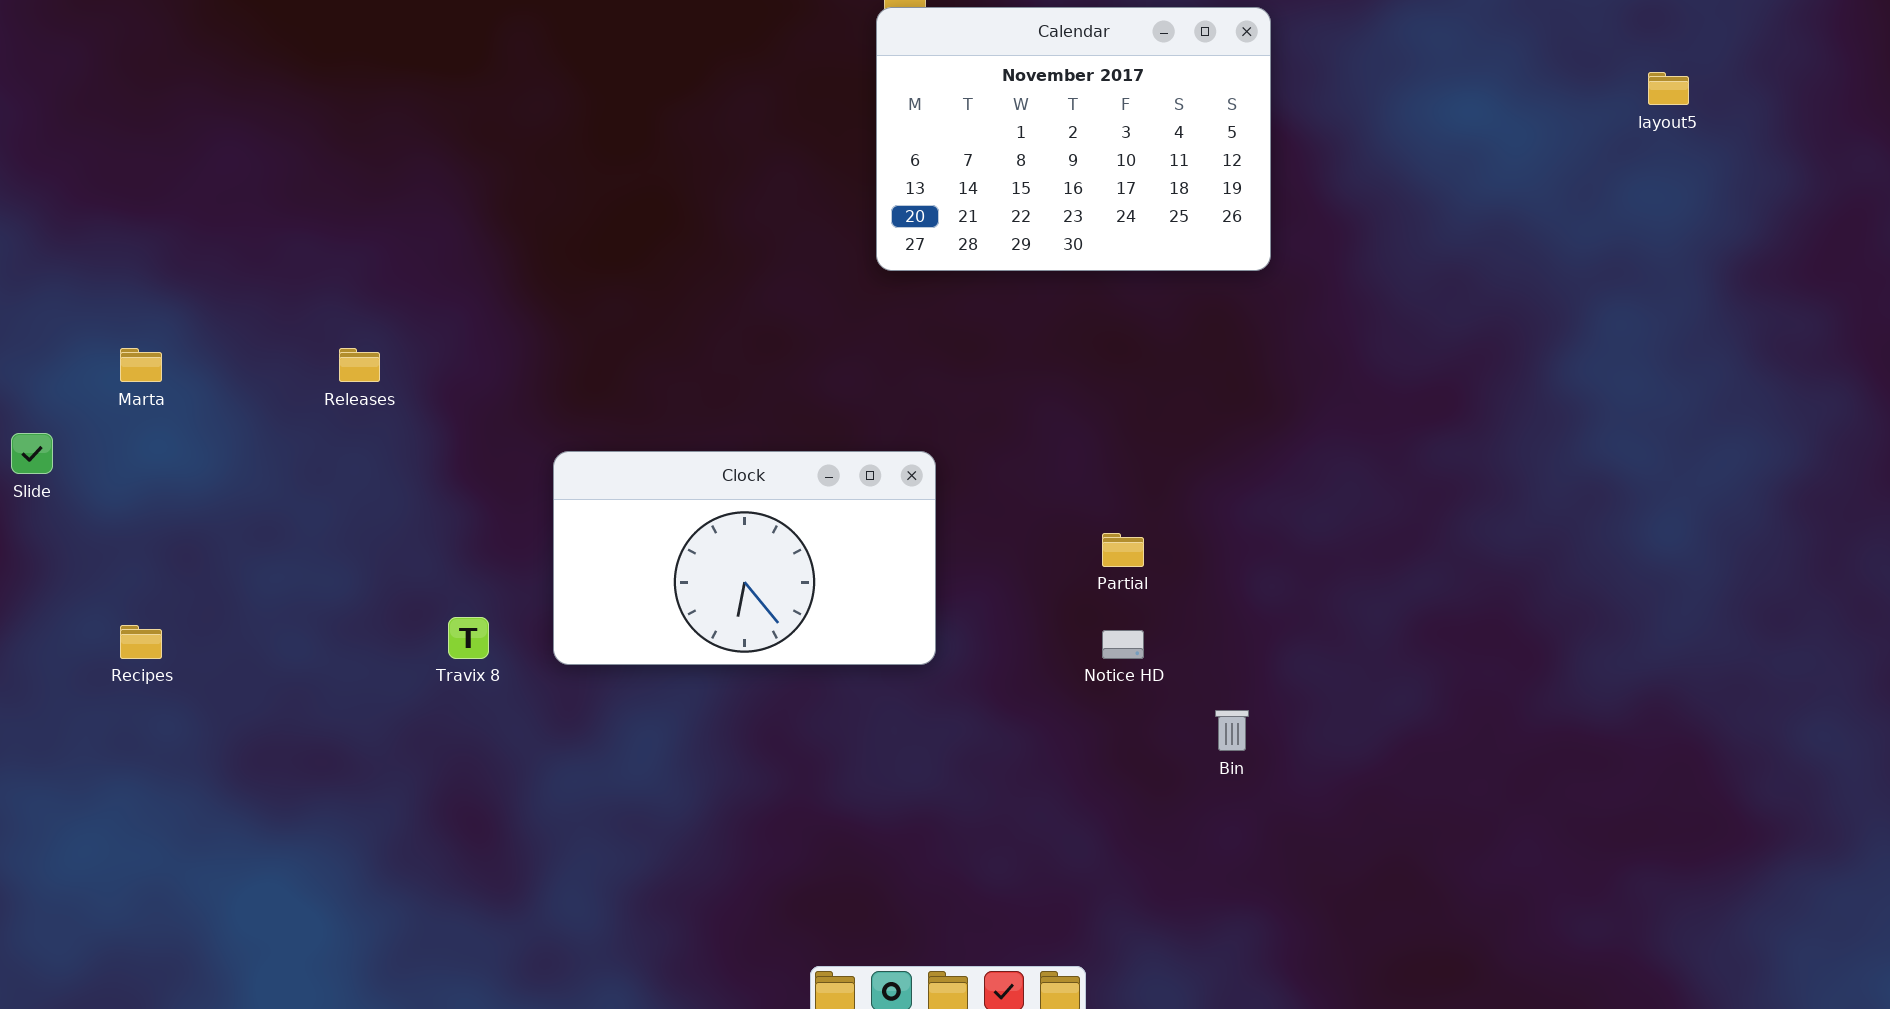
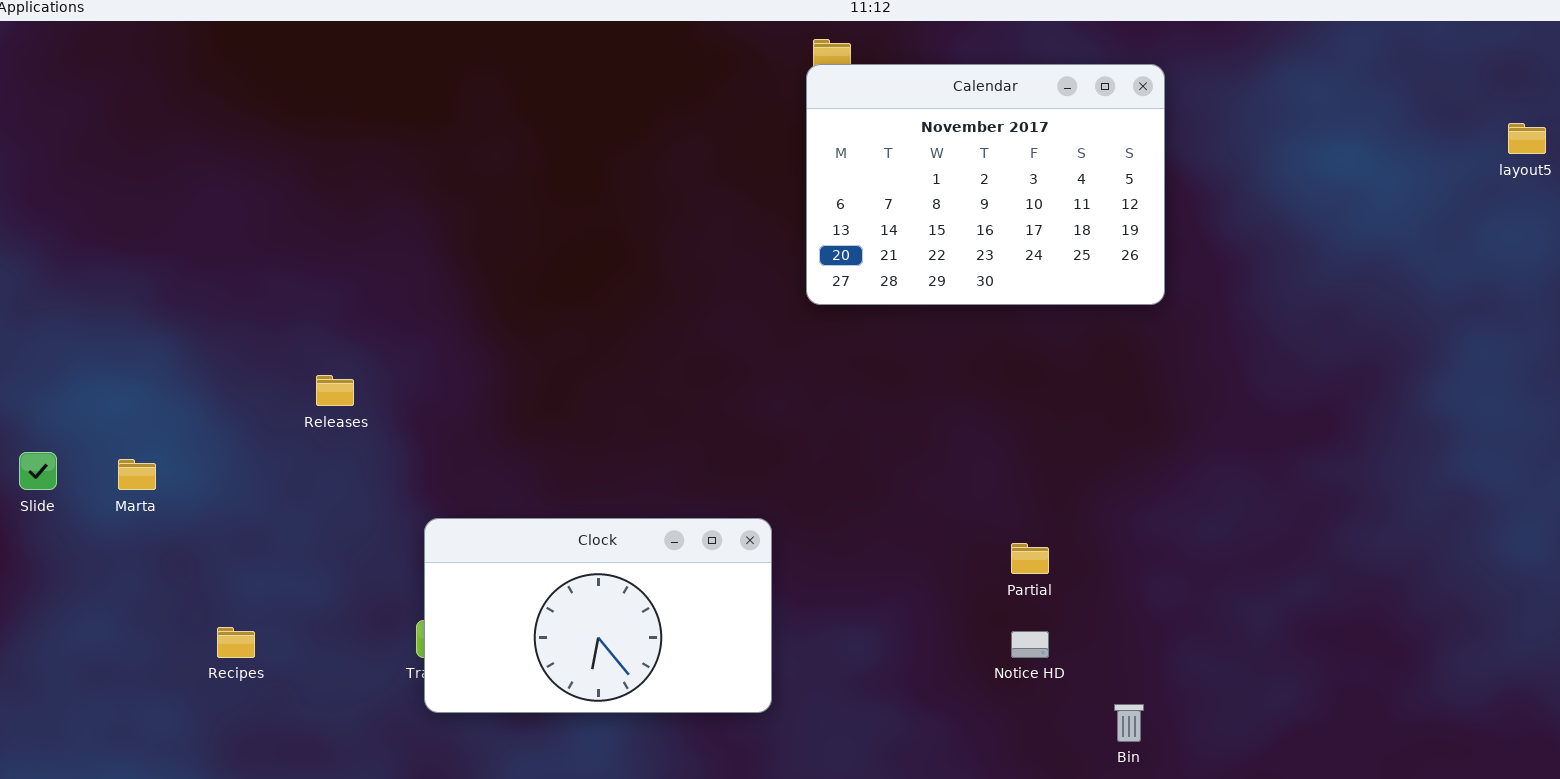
Marta: [120,348,162,382] -> [118,459,156,490], moved
Clock: [553,451,936,665] -> [424,518,772,713], moved
Recipes: [120,625,162,659] -> [217,627,255,658], moved

